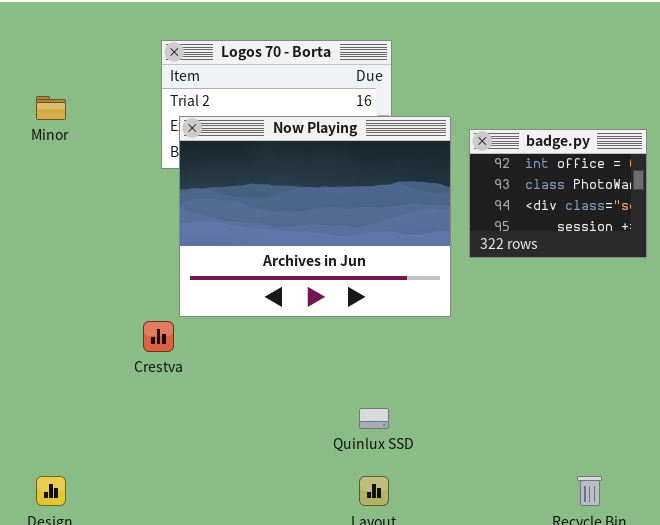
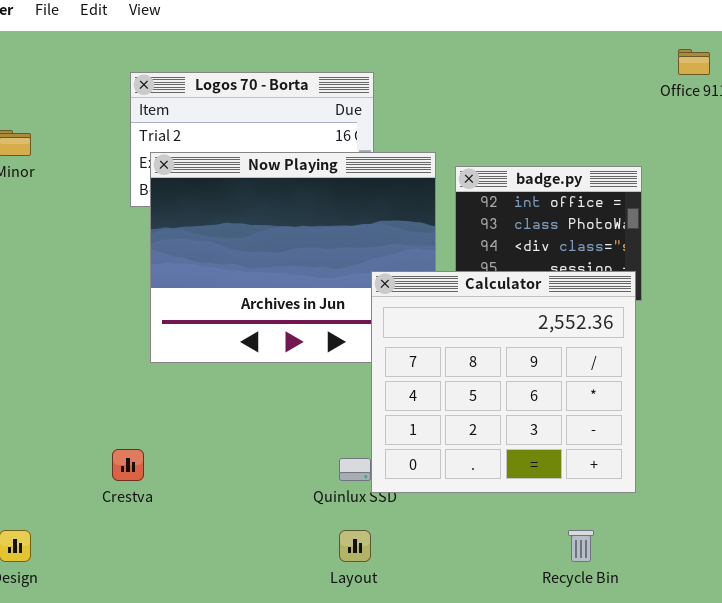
Calculator: none -> [371,271,636,493], opened
Crestva: [143,321,174,352] -> [112,449,144,481], moved

